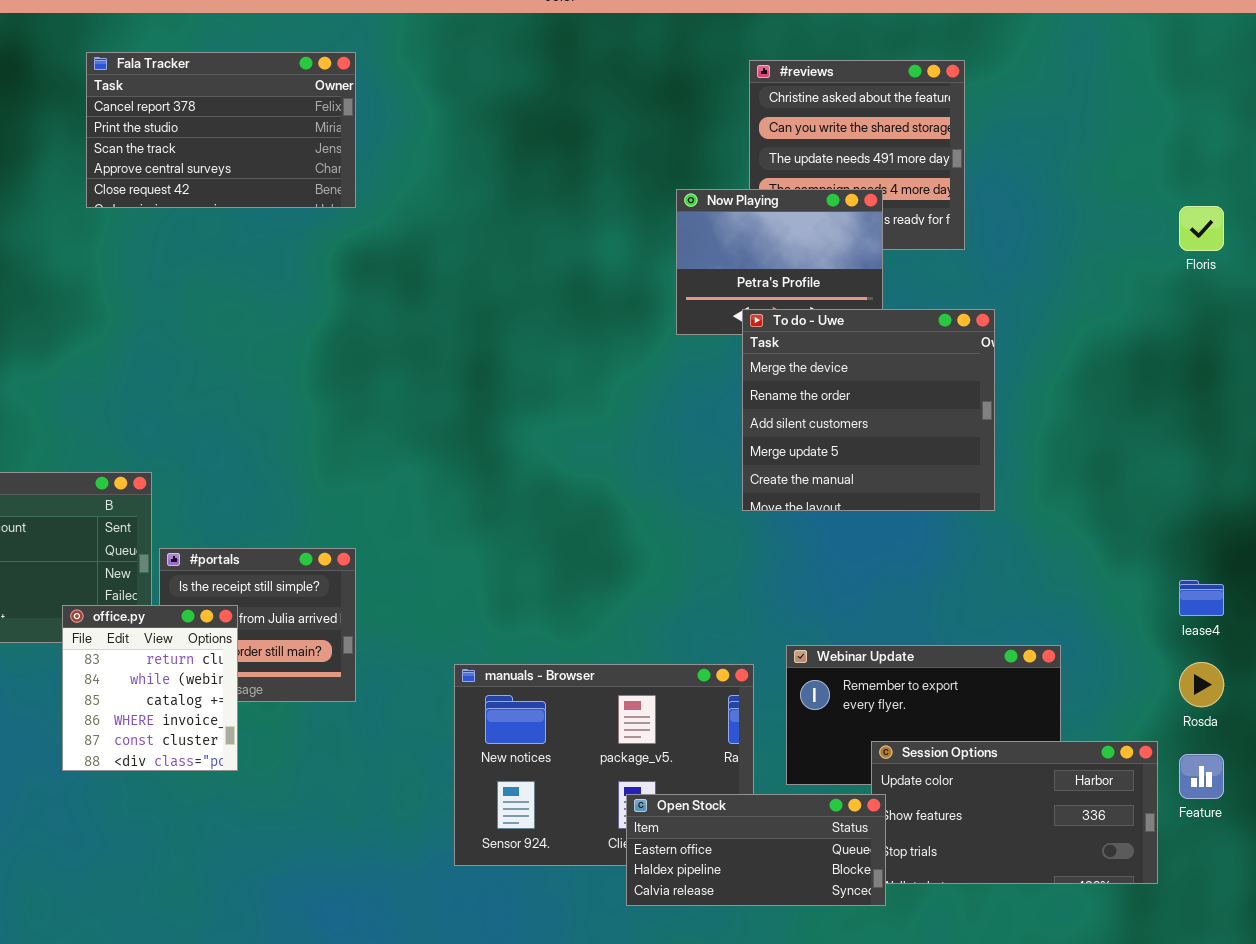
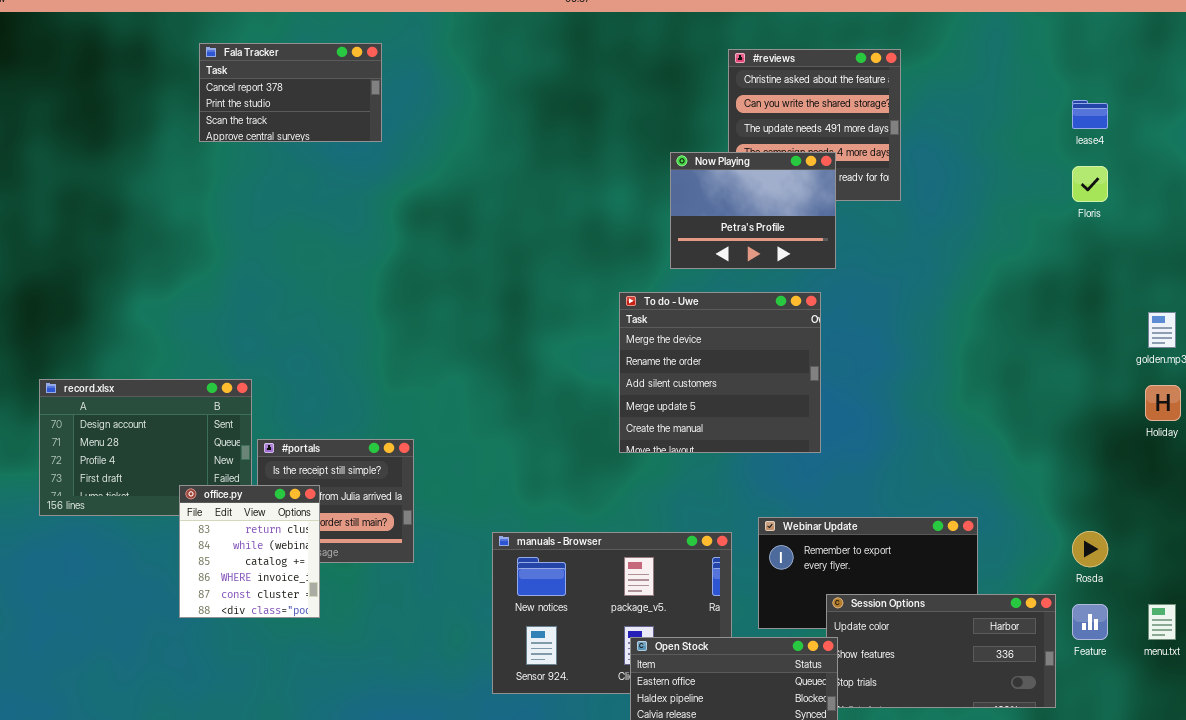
Fala Tracker: [86,52,356,208] -> [199,43,382,142], resized
To do - Uwe: [742,309,995,511] -> [619,292,821,453], moved
lease4: [1179,580,1224,616] -> [1072,100,1108,129], moved

